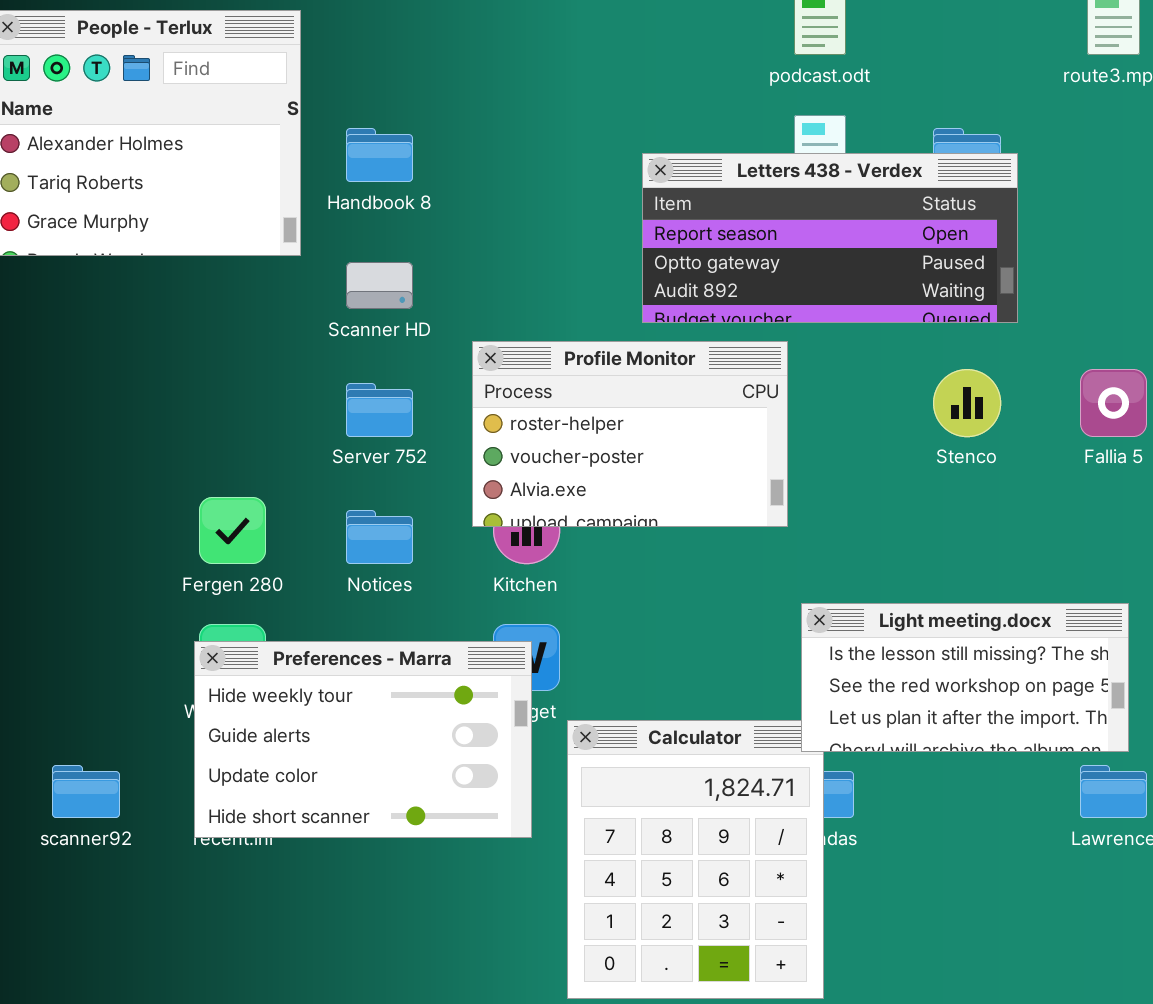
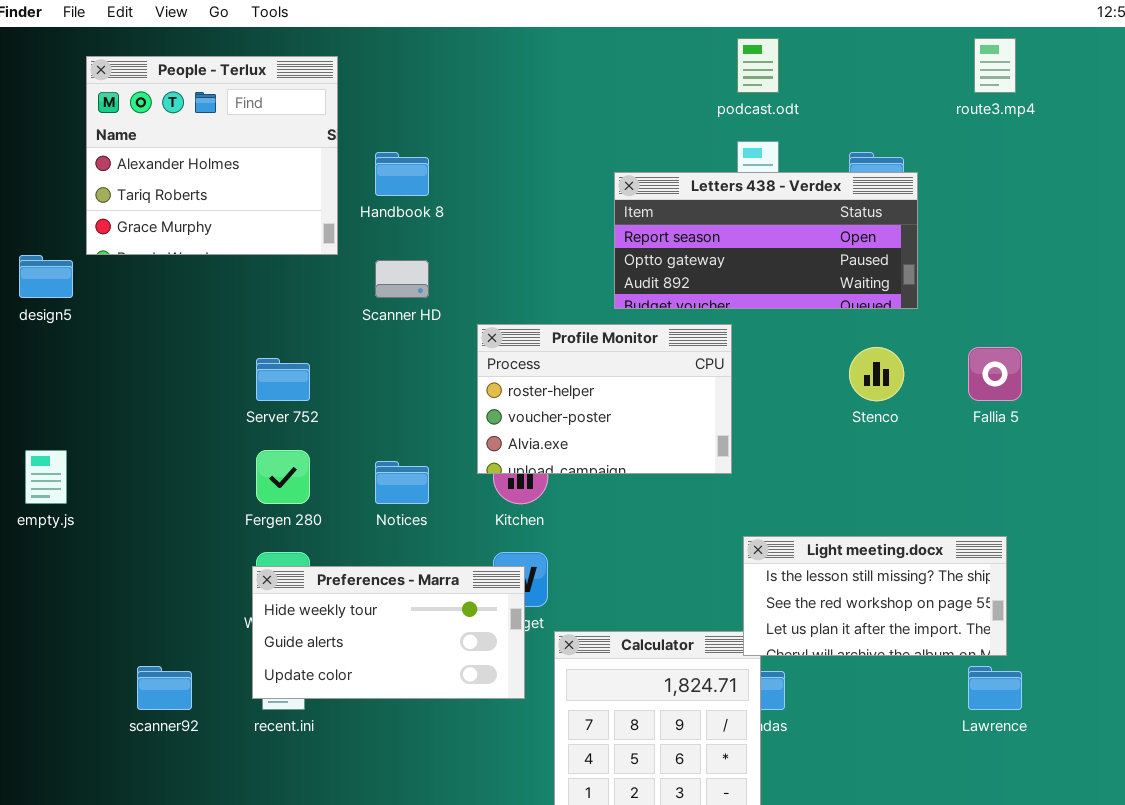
Server 752: [346,383,413,437] -> [256,358,310,401], moved
Preferences - Marra: [194,641,532,838] -> [252,566,525,699], resized

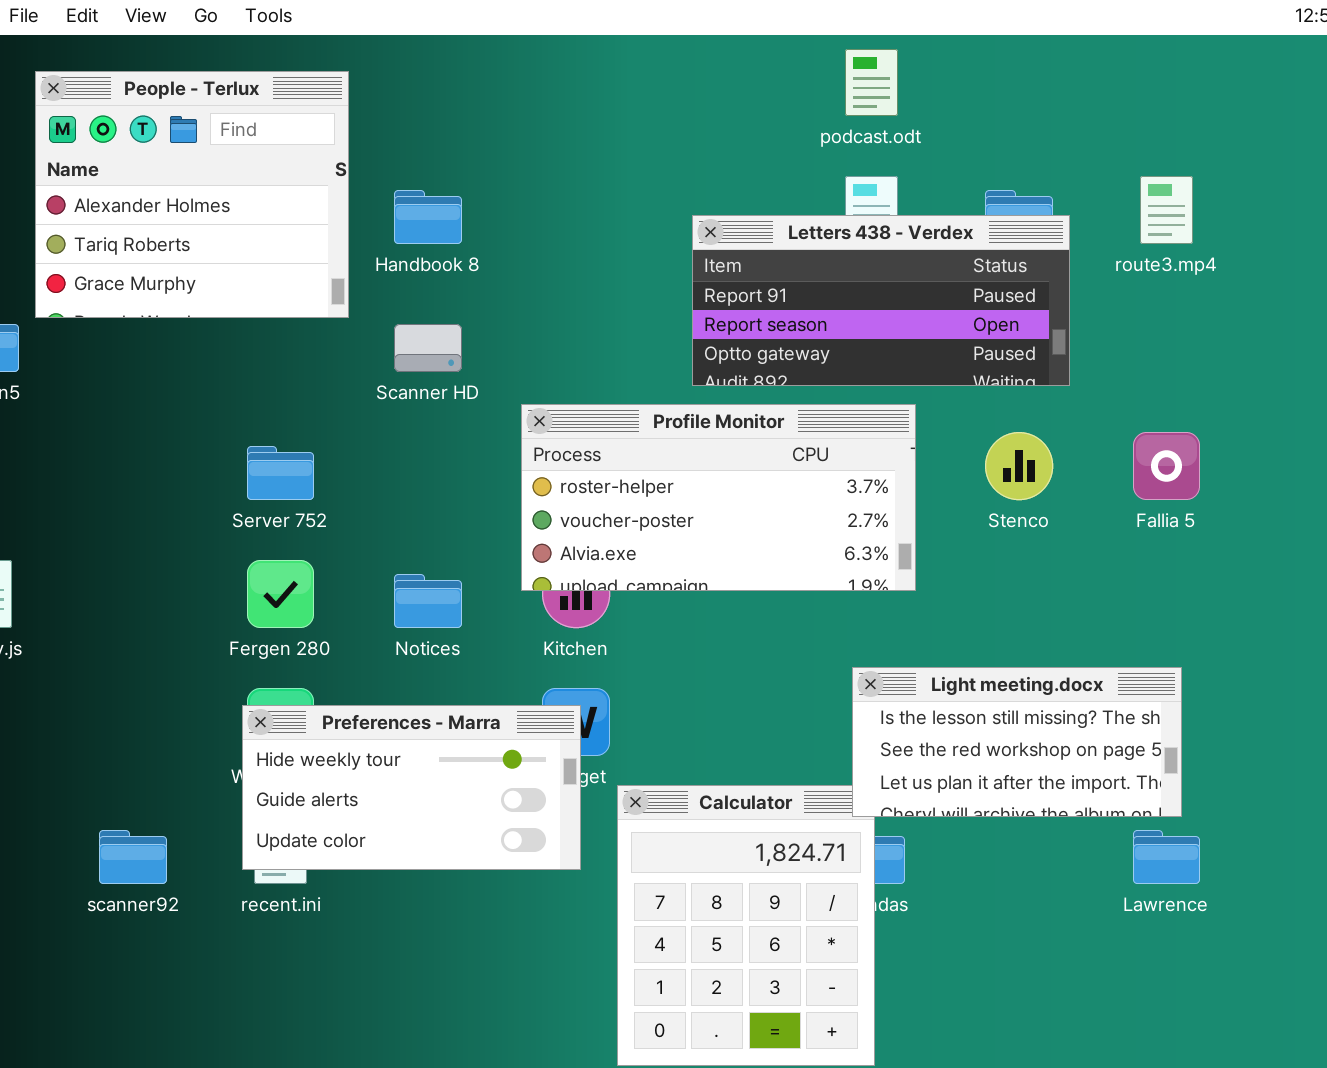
route3.mp4: [974,38,1016,93] -> [1140,176,1193,244], moved
Letters 438 - Verdex: [614,172,918,309] -> [692,215,1070,386], scrolled up 1 row
Profile Monitor: [477,324,732,474] -> [521,404,916,591], resized

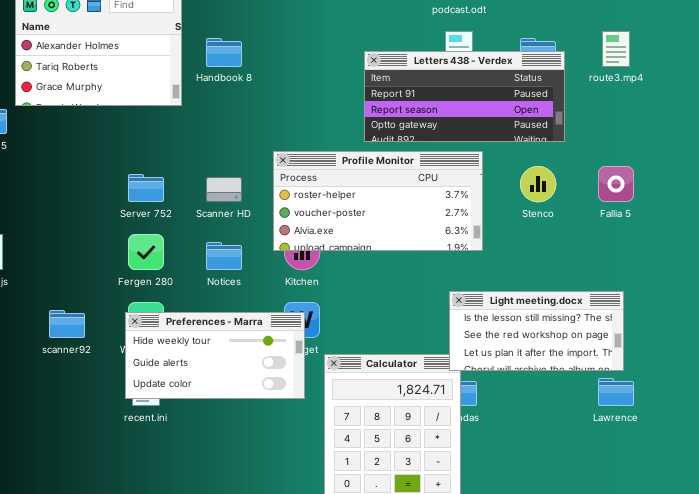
Scanner HD: [394,324,462,372] -> [206,177,242,202], moved
scanner92: [99,830,167,884] -> [49,310,85,338], moved

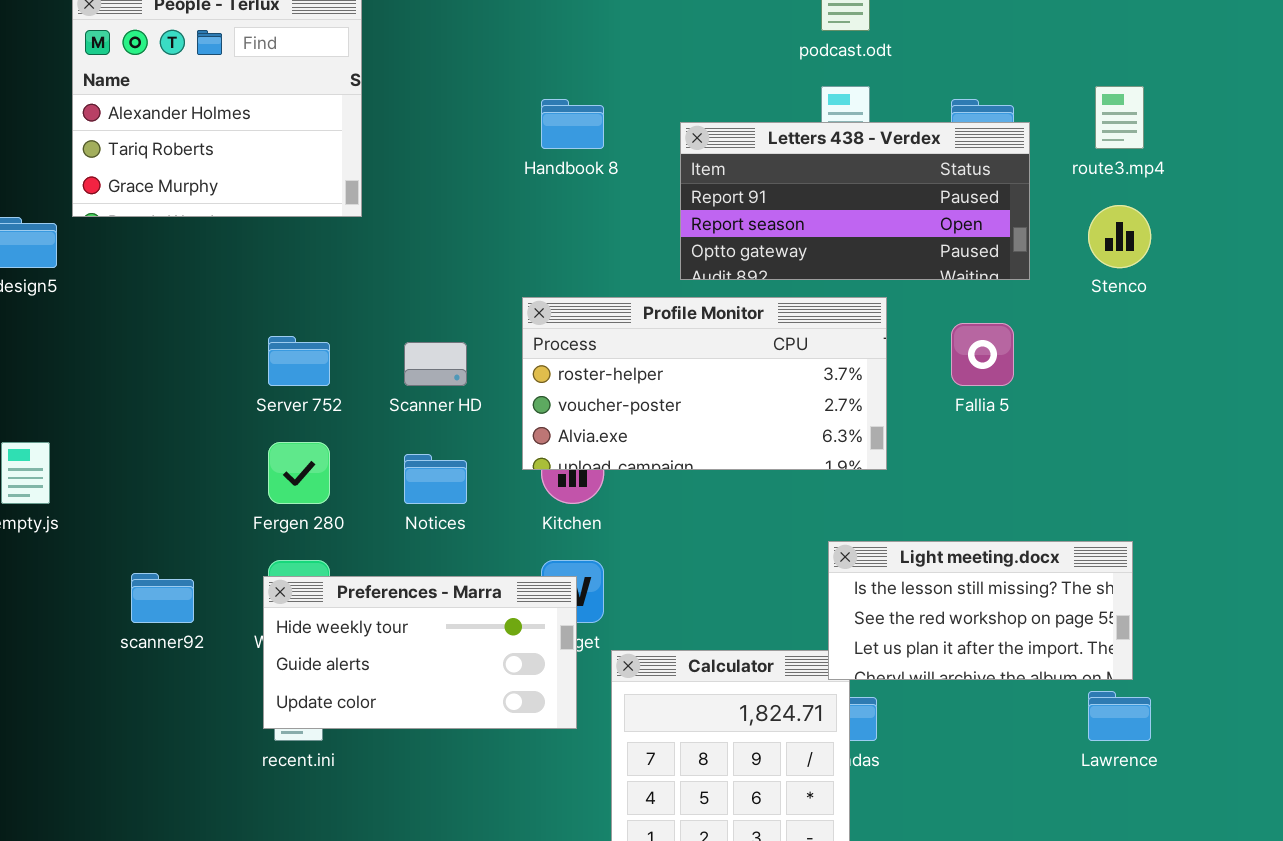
Handbook 8: [206,38,242,67] -> [541,99,604,149], moved
Stenco: [520,166,556,202] -> [1088,205,1151,268], moved
Fallia 5: [598,166,634,202] -> [951,323,1014,386], moved

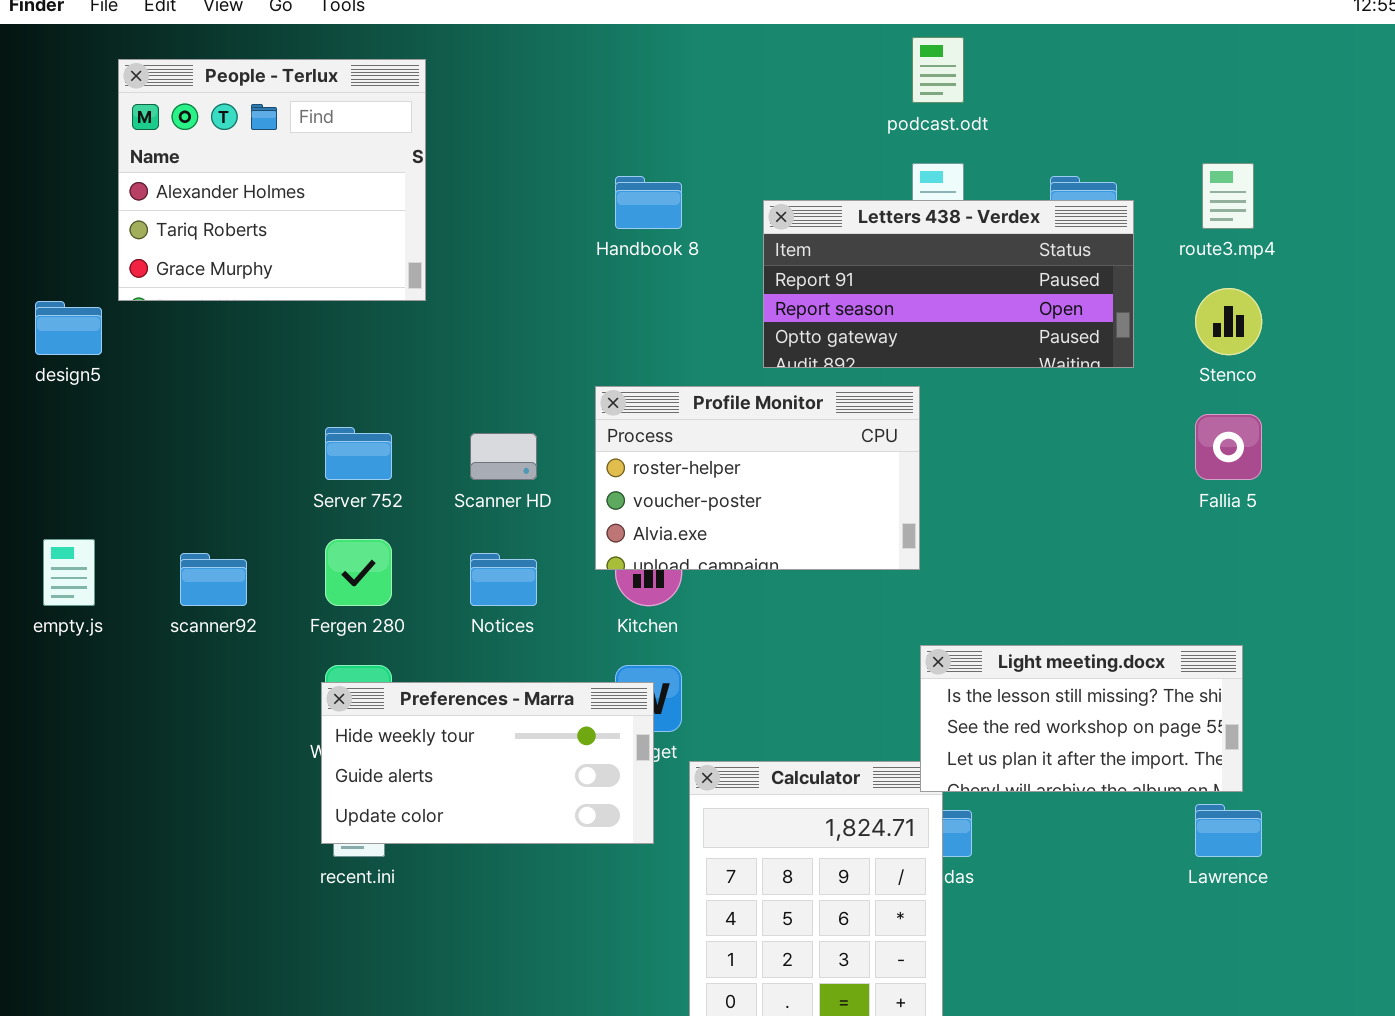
Profile Monitor: [522,297,887,470] -> [595,386,920,570], resized
Fallia 5: [951,323,1014,386] -> [1195,414,1262,480], moved
scanner92: [131,573,194,623] -> [180,553,247,606], moved

